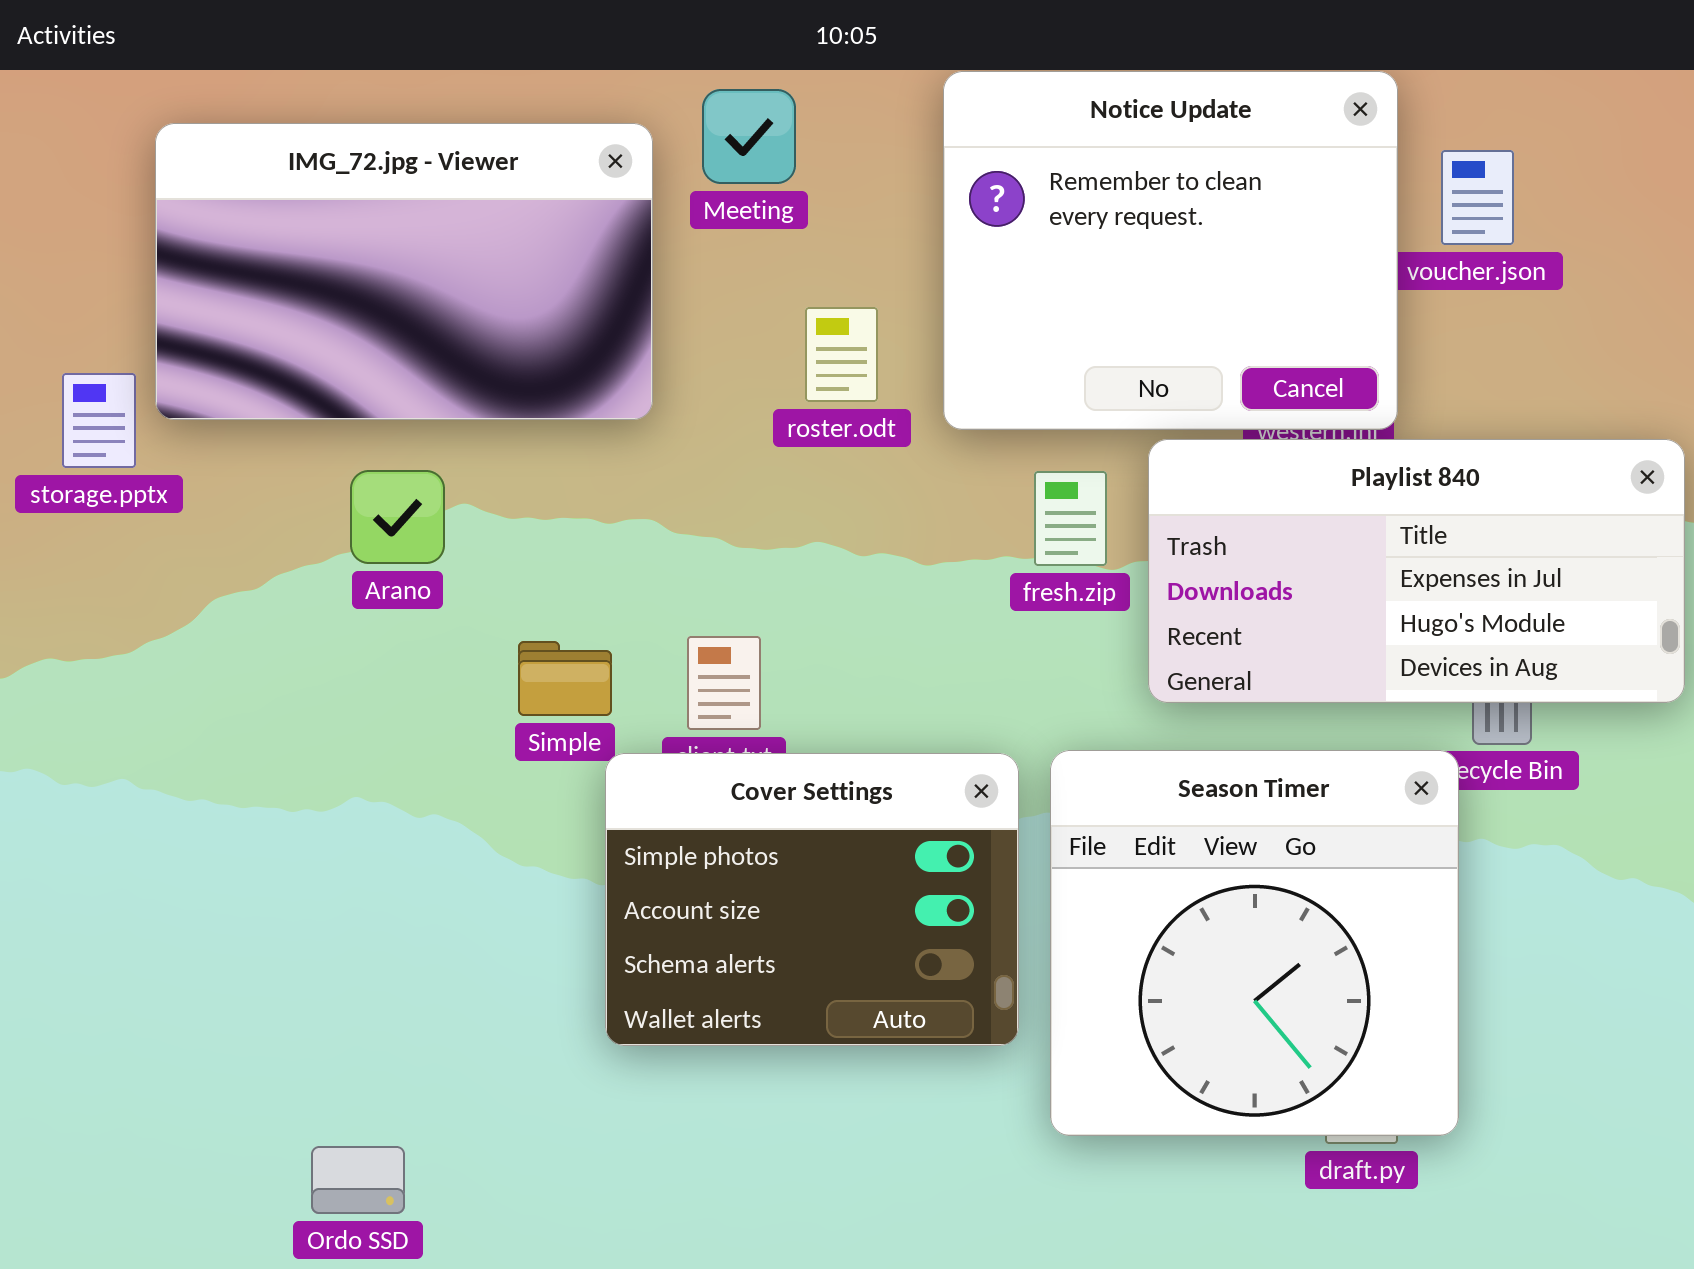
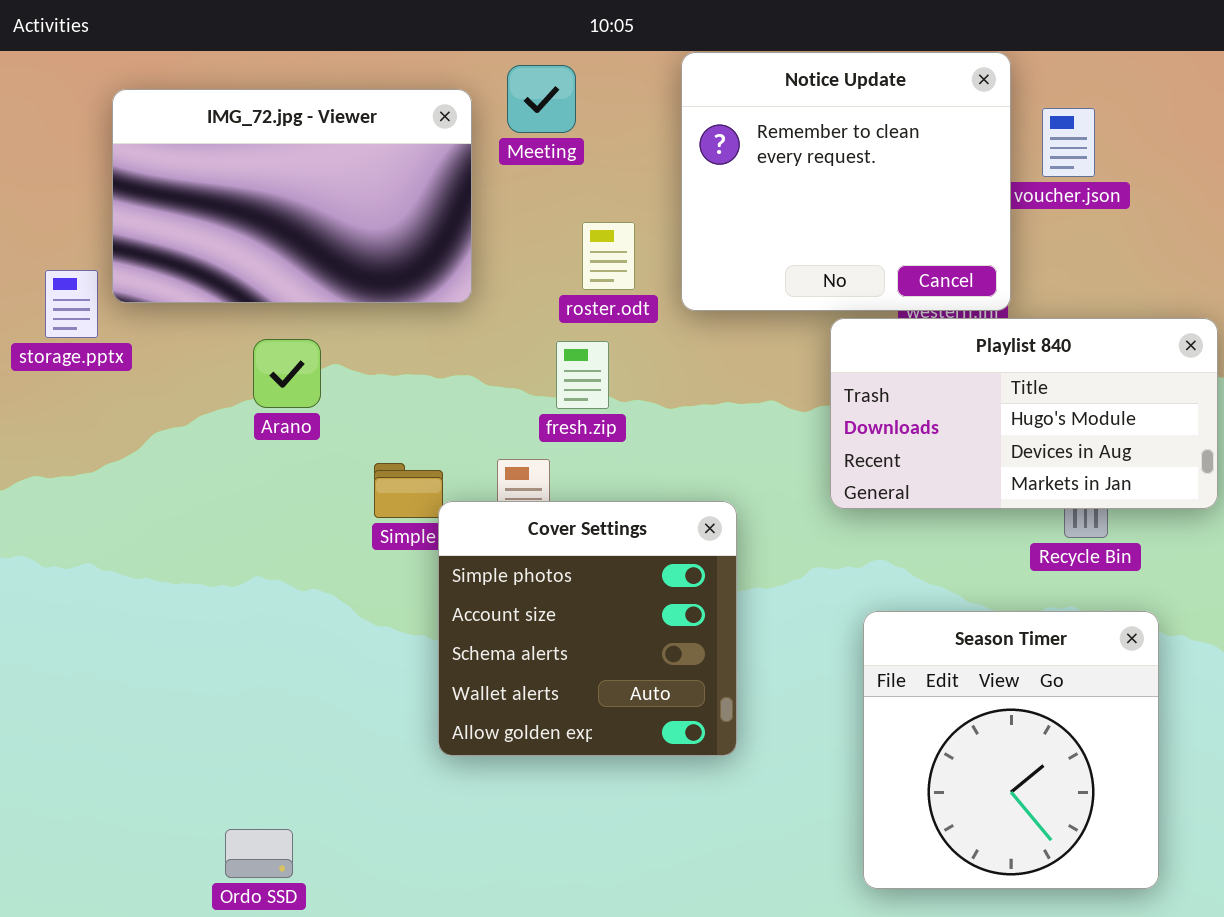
Playlist 840: [1148,439,1685,703] -> [830,318,1218,509], scrolled down 1 row
fresh.zip: [1034,471,1107,566] -> [556,341,609,409], moved
Season Timer: [1050,750,1459,1136] -> [863,611,1159,889], moved
Cover Settings: [605,753,1019,1046] -> [438,501,737,756], resized

